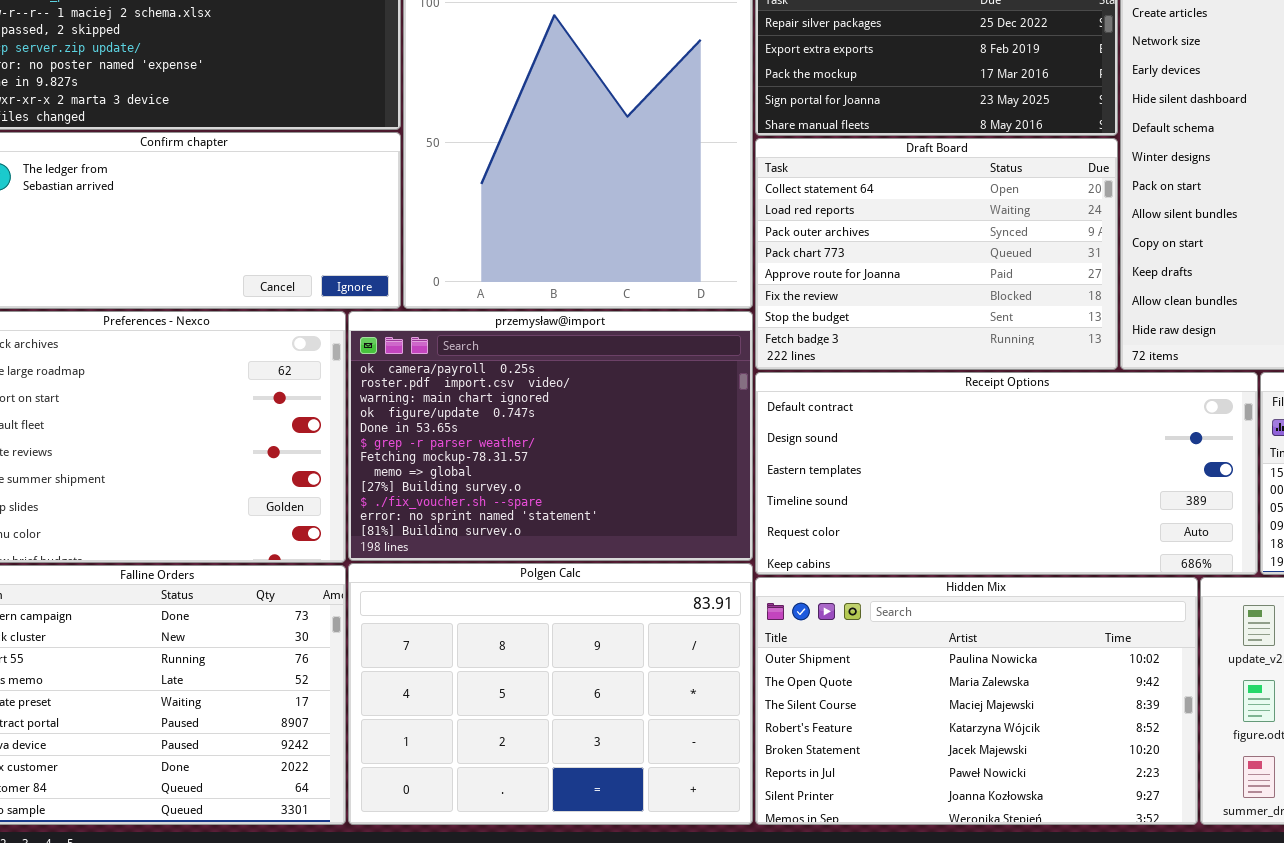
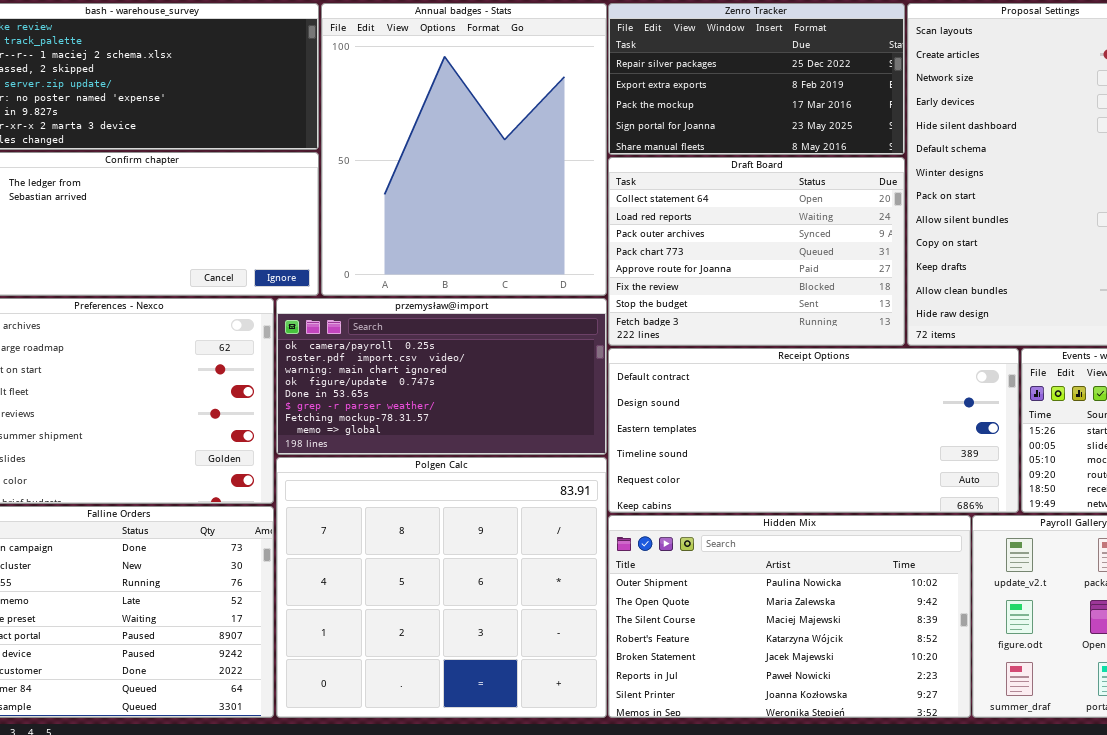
przemysław@import: [348,311,753,561] -> [276,298,607,455], resized
Polgen Calc: [348,563,753,825] -> [276,457,607,718], resized

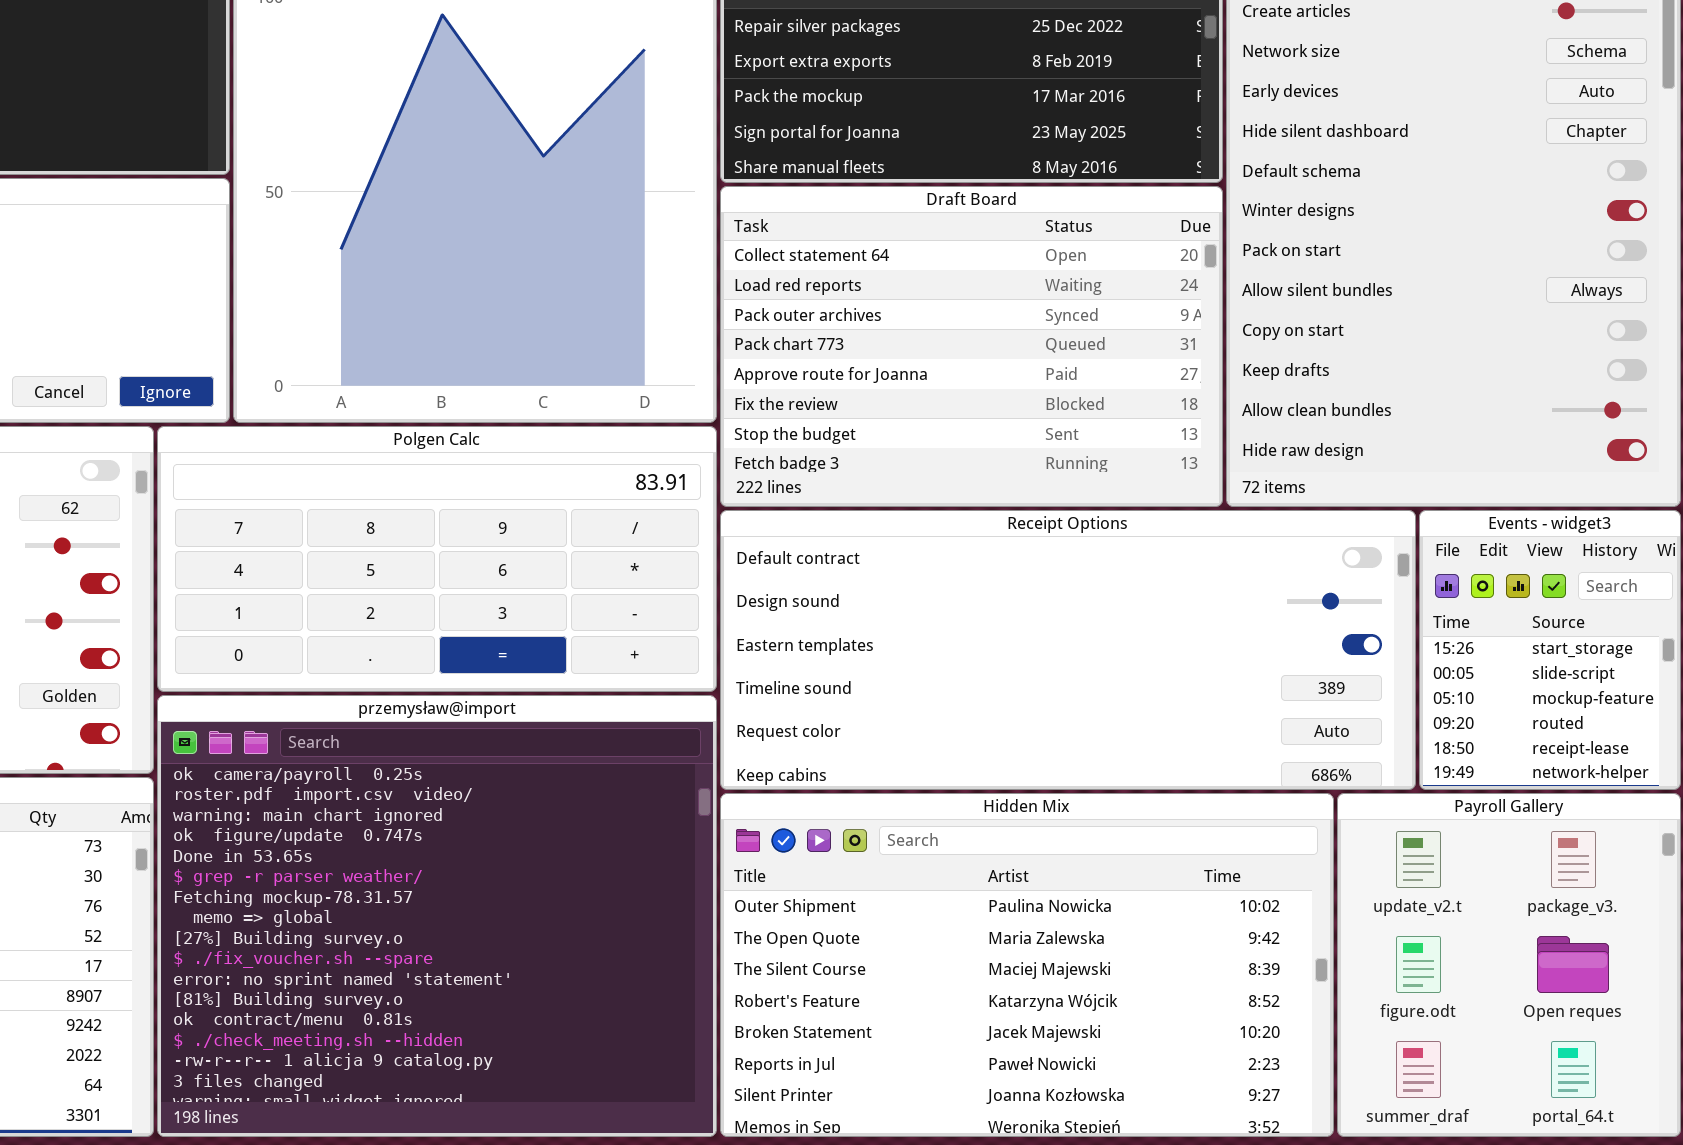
przemysław@import: [276,298,607,455] -> [157,695,717,1137], moved, resized
Polgen Calc: [276,457,607,718] -> [157,426,717,692], moved, resized

